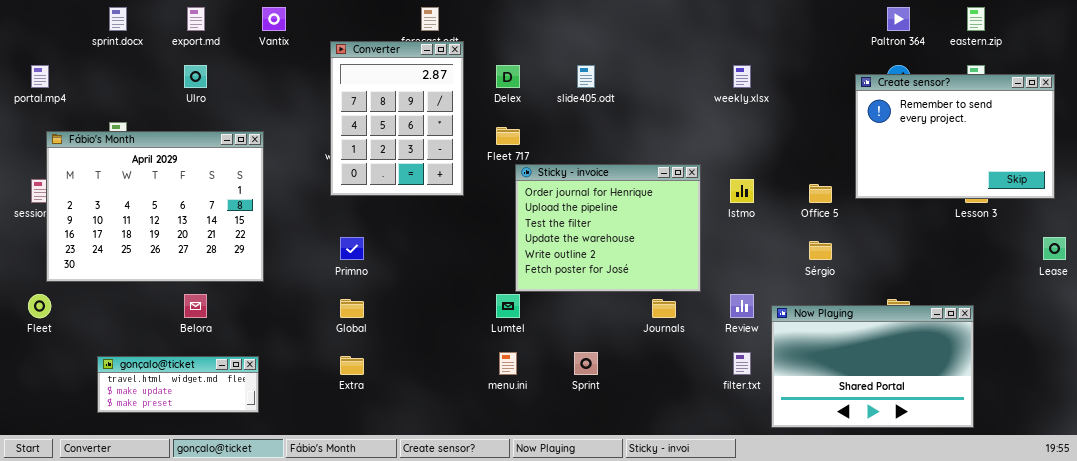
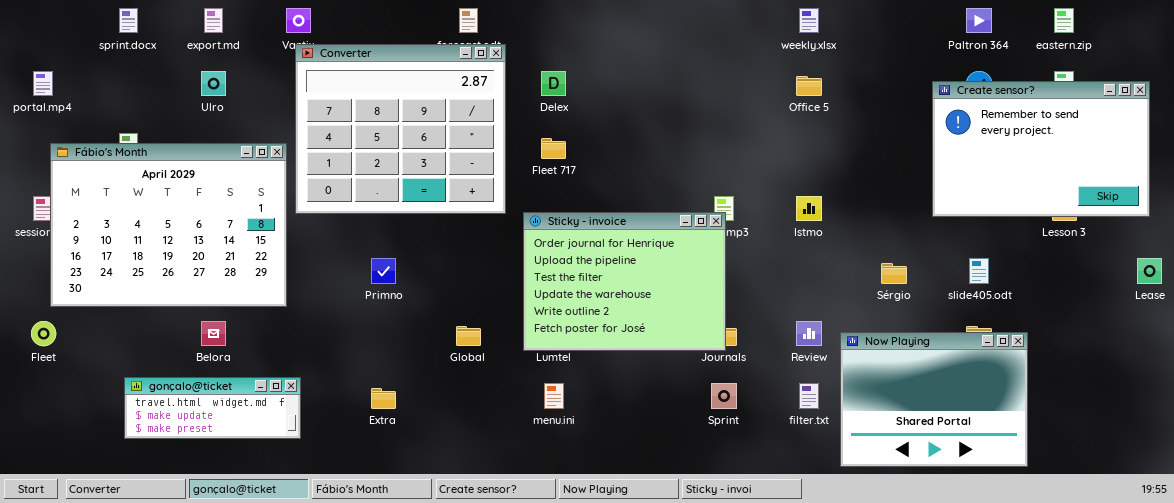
Converter: [330,41,464,196] -> [295,44,506,214], resized
slide405.odt: [577,65,595,88] -> [969,258,989,284], moved
weekly.xlsx: [733,65,751,88] -> [799,8,819,33], moved
Sticky - invoice: [515,164,701,292] -> [523,212,726,351], moved
Office 5: [809,184,832,203] -> [796,76,822,96], moved
Global: [340,299,364,318] -> [456,326,481,346], moved
Now Playing: [771,305,974,428] -> [840,332,1028,467], resized
Sprint: [574,352,598,375] -> [711,383,737,409], moved
gonçalo@ticket: [97,356,259,413] -> [124,377,301,439], moved

